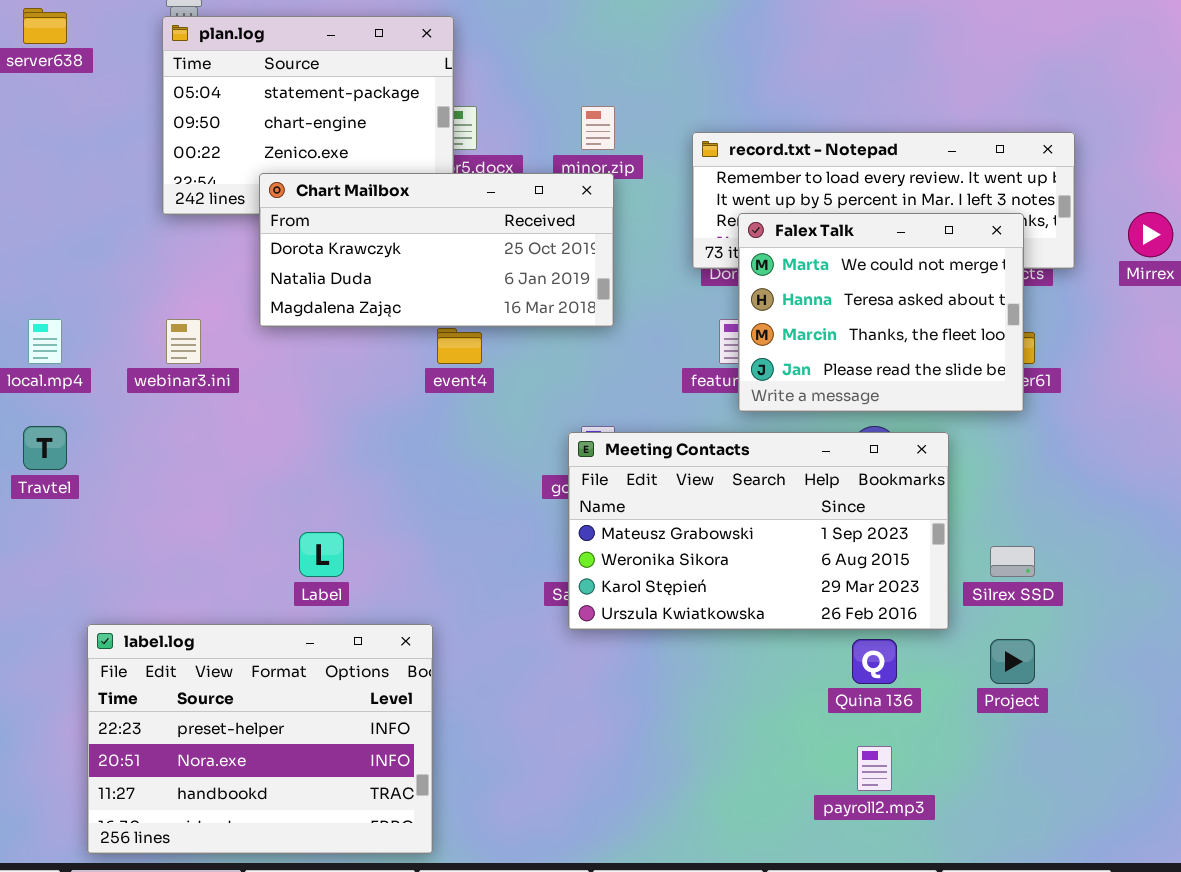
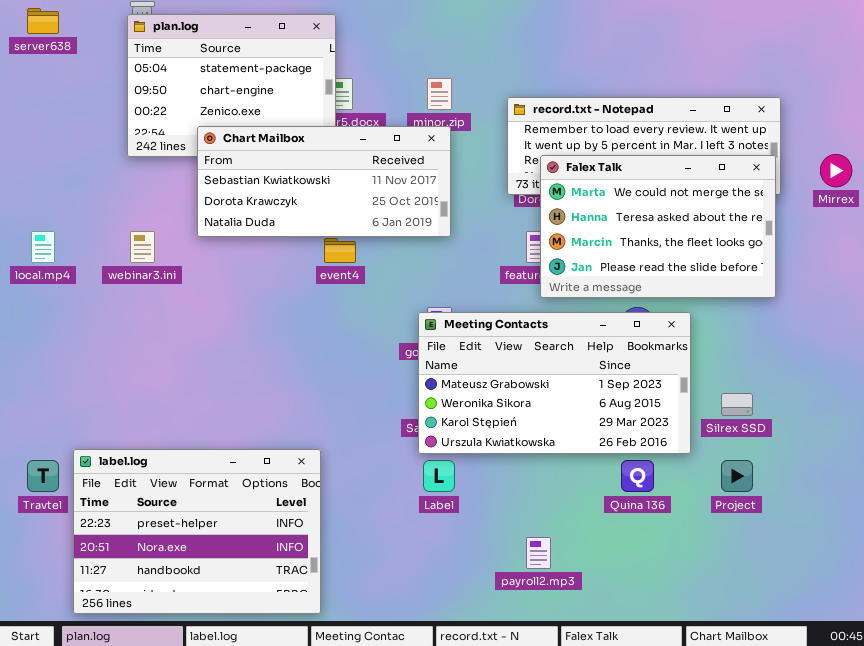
Chart Mailbox: [259,173,614,327] -> [197,126,451,237], scrolled up 1 row
Falex Talk: [738,213,1024,412] -> [540,155,776,298], resized
Travtel: [23,426,67,470] -> [27,460,59,492], moved
Label: [299,532,344,577] -> [423,460,455,492], moved
payroll2.mp3: [857,746,892,791] -> [526,537,551,569], moved

